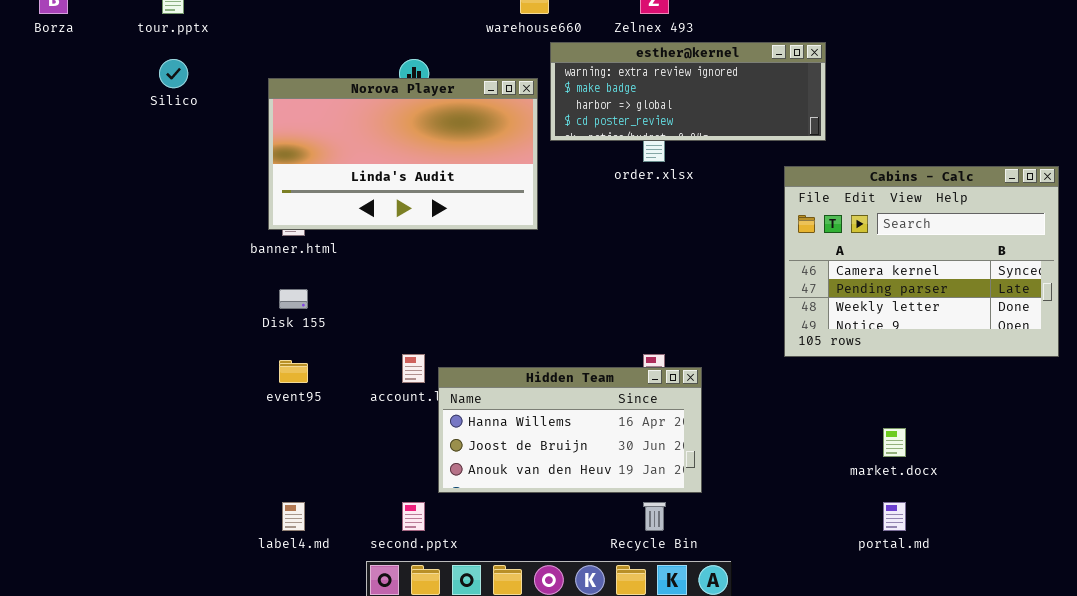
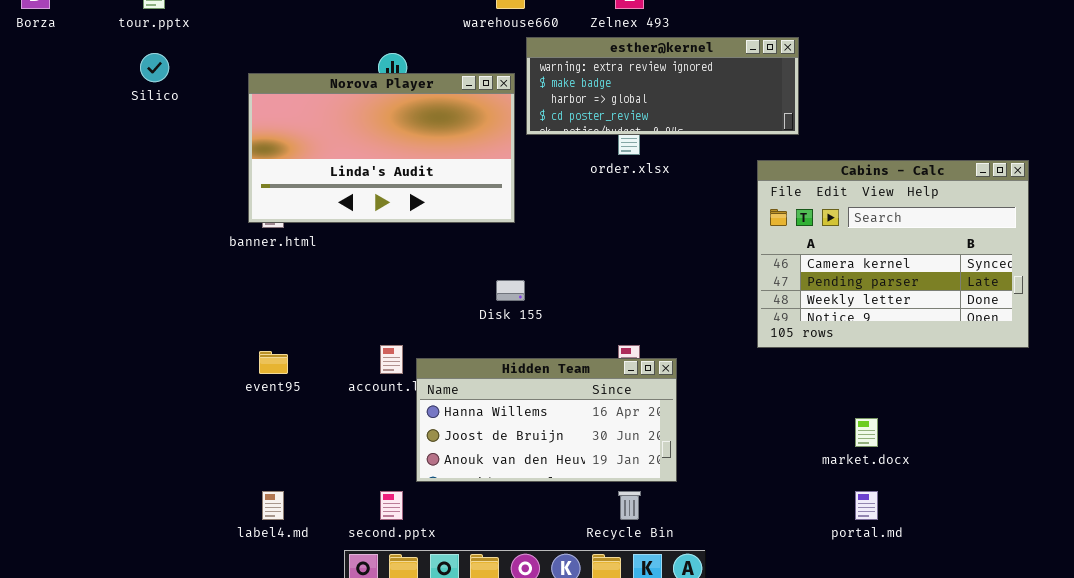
Disk 155: [279,289,308,309] -> [496,280,525,301], moved

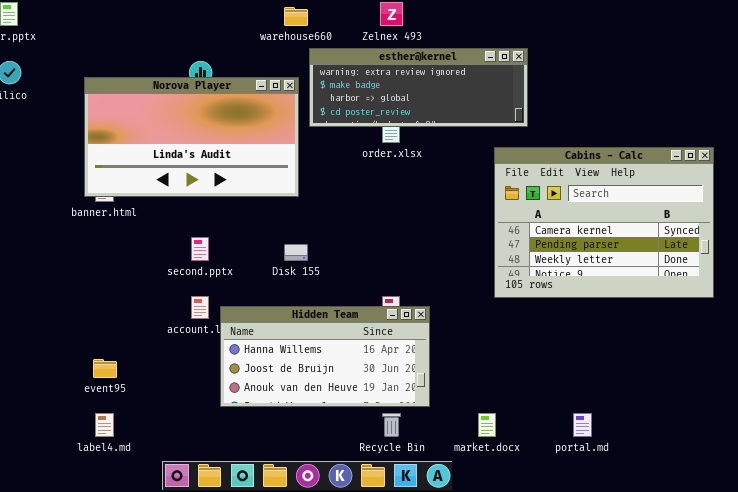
event95: [259,351,288,374] -> [93,359,117,378], moved
market.docx: [855,418,878,447] -> [478,413,496,437], moved
second.pptx: [380,491,403,520] -> [191,237,209,261], moved

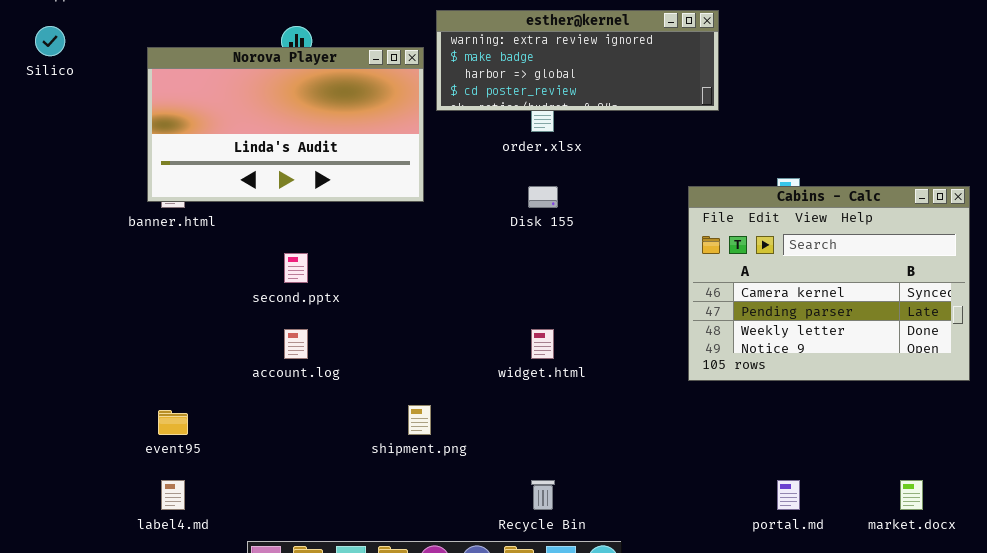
Cabins - Calc: [494,147,714,298] -> [688,186,970,381], moved
Disk 155: [284,244,308,261] -> [528,186,558,208], moved
Hidden Team: [220,306,430,407] -> none, closed
market.docx: [478,413,496,437] -> [900,480,923,510], moved

